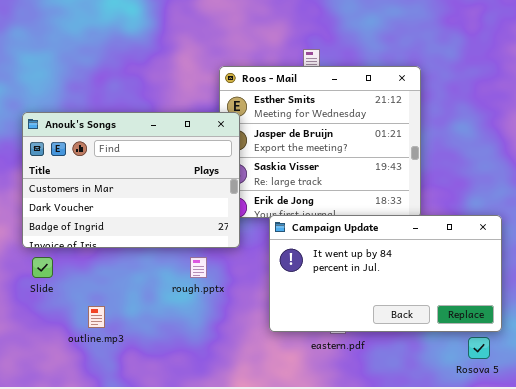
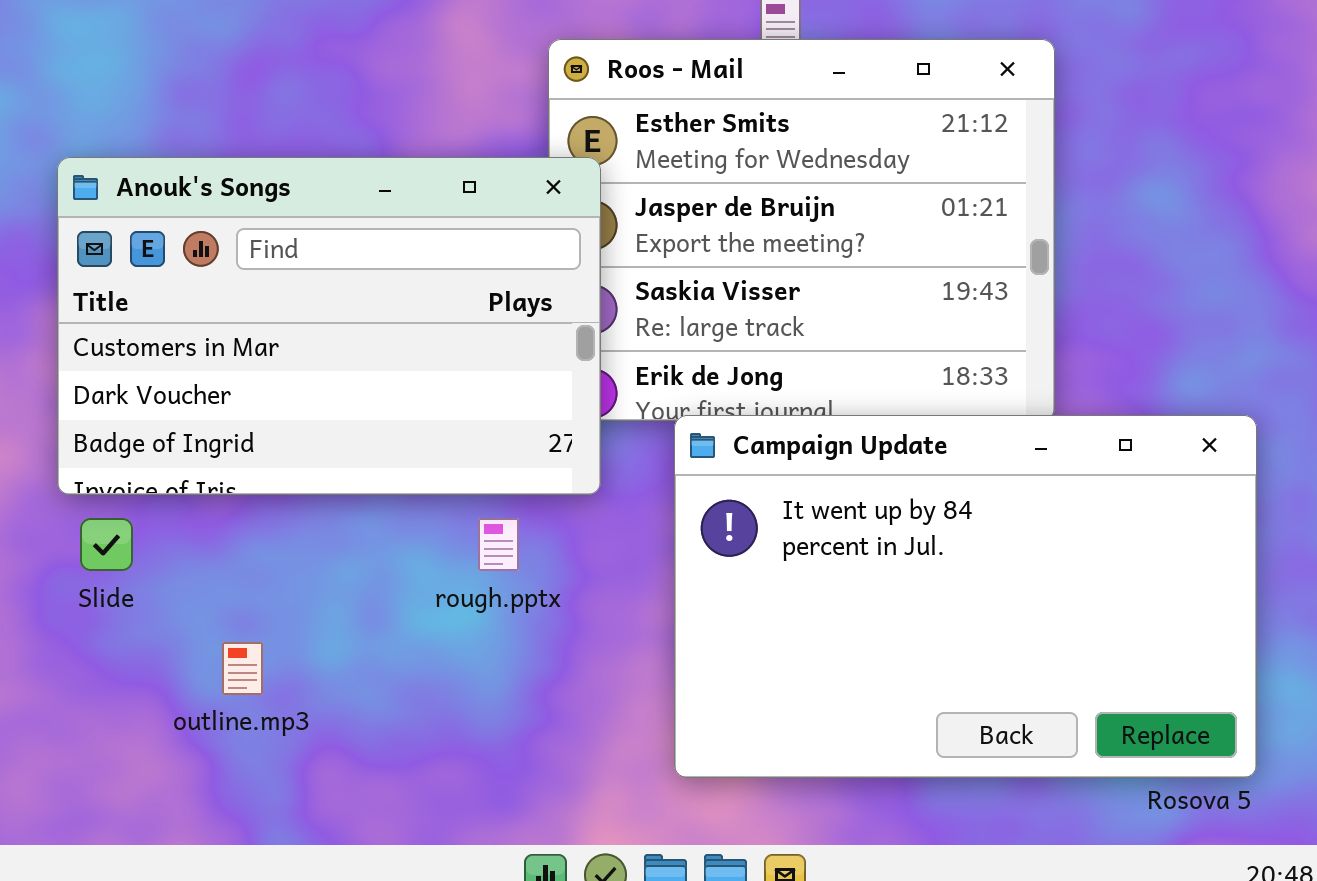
Campaign Update: [269,215,502,332] -> [674,415,1257,778], resized

